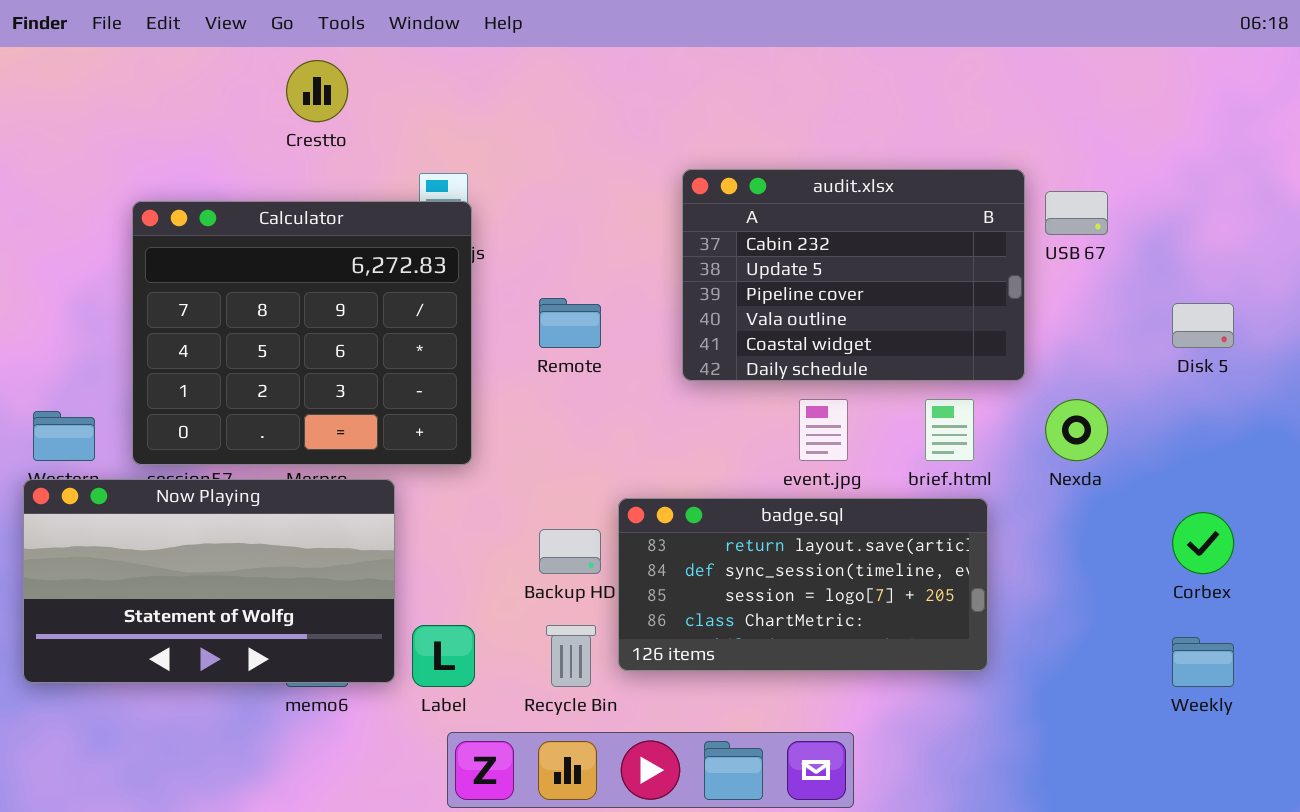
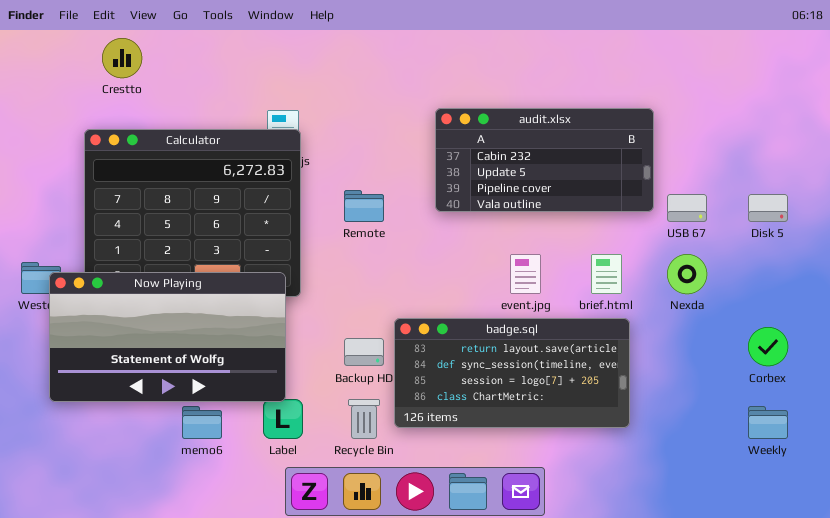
Crestto: [286,60,348,122] -> [102,38,142,78], moved
audit.xlsx: [682,169,1025,381] -> [435,108,654,212], resized
USB 67: [1045,191,1108,235] -> [667,194,707,222], moved
Now Playing: [23,479,395,683] -> [49,272,286,402], moved

